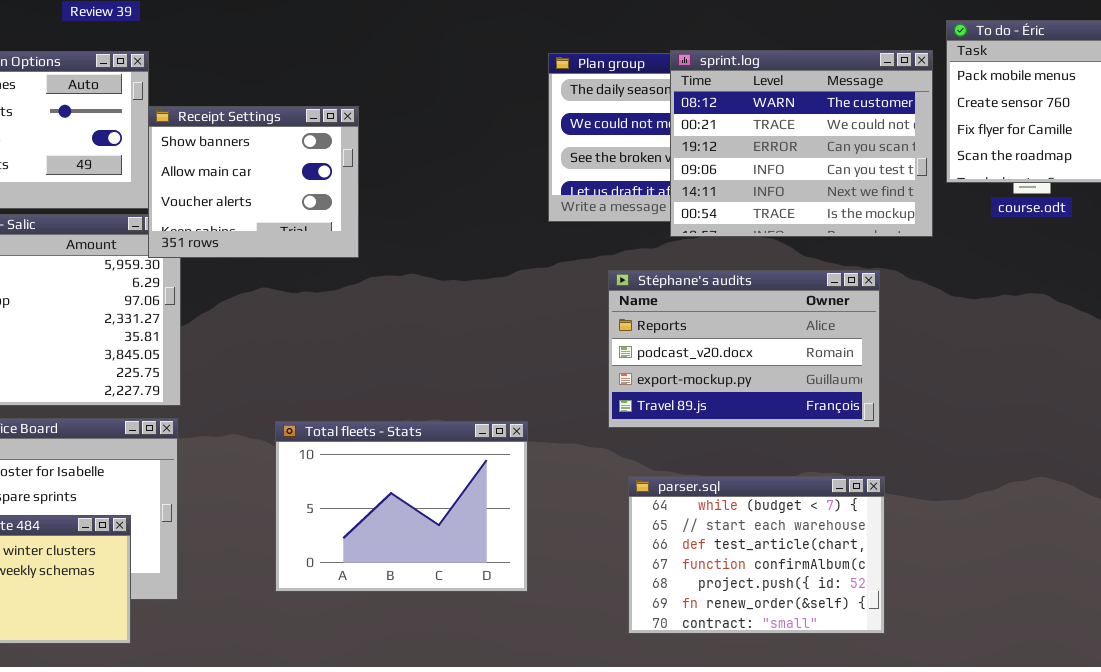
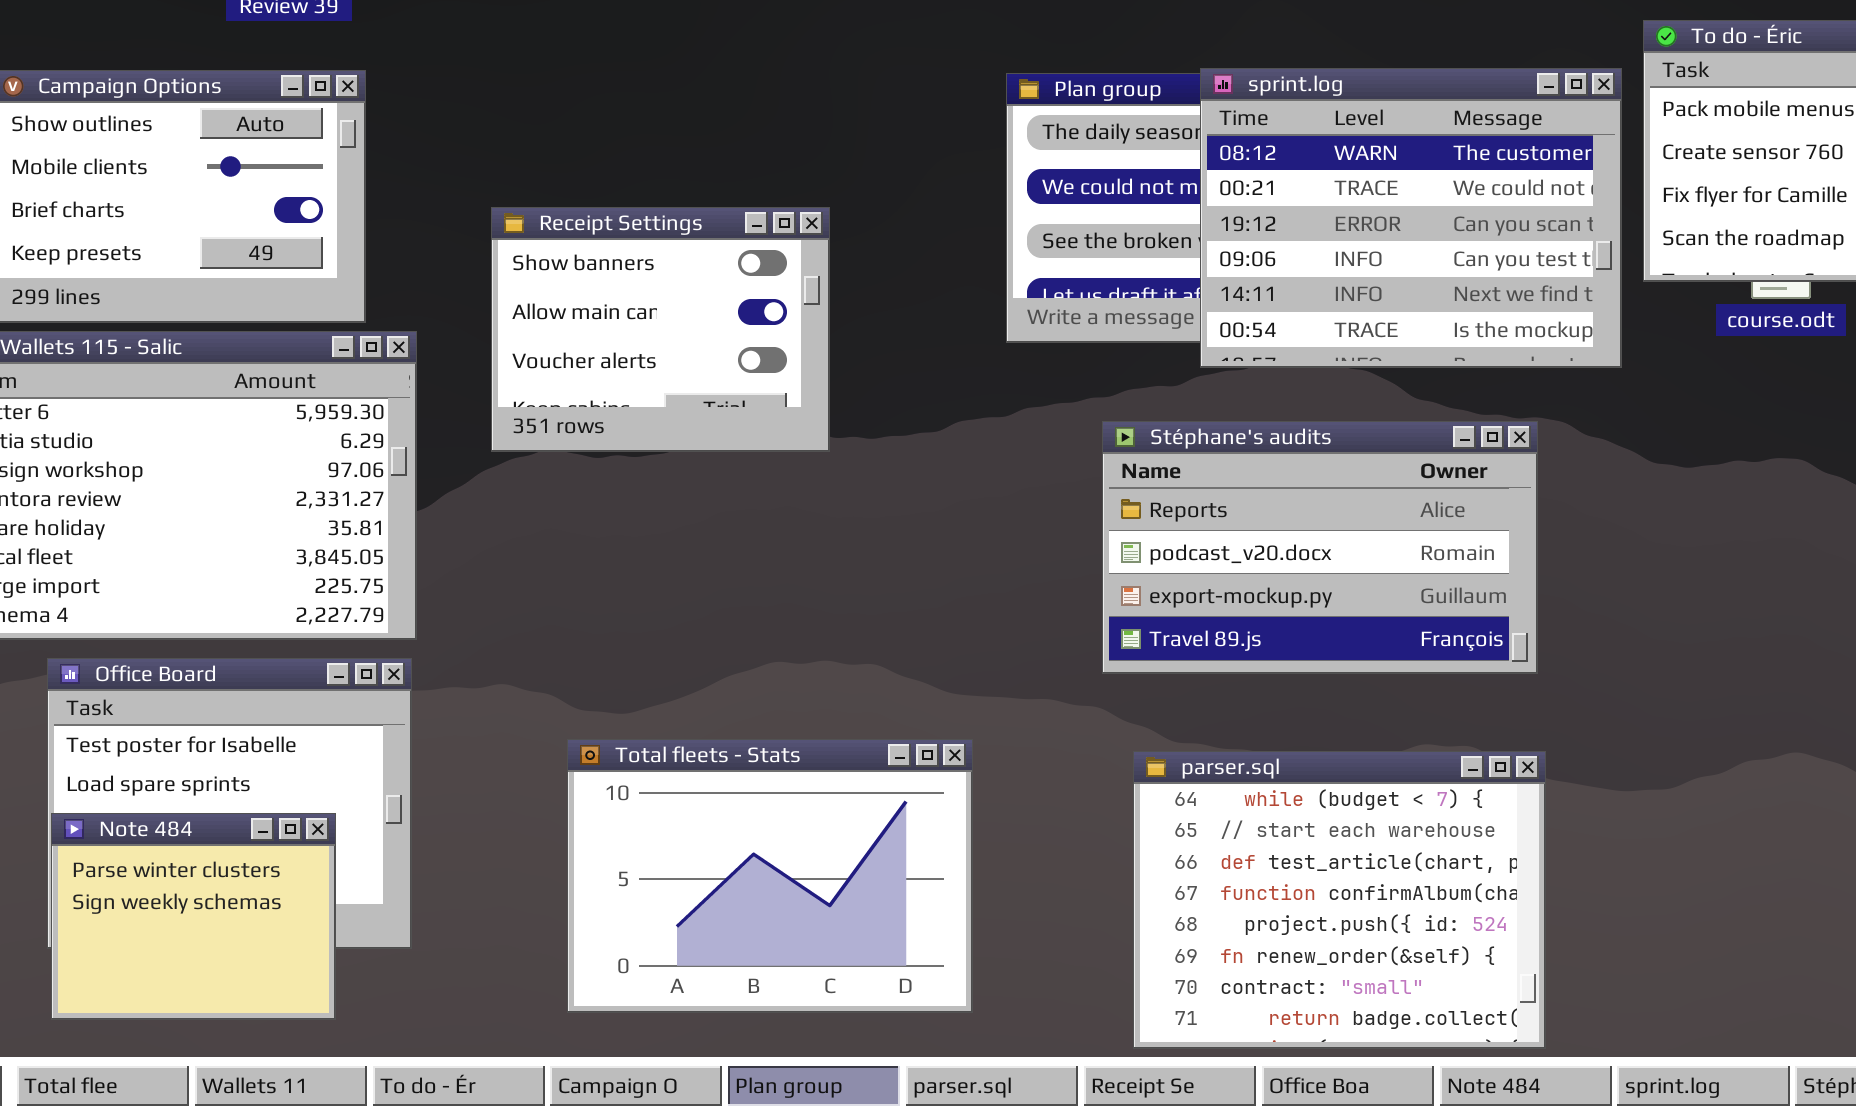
Receipt Settings: [148,106,359,258] -> [491,207,830,452], moved
Total fleets - Stats: [275,421,528,592] -> [567,739,973,1013], moved
parser.sql: [628,476,885,634] -> [1133,751,1546,1049], resized

